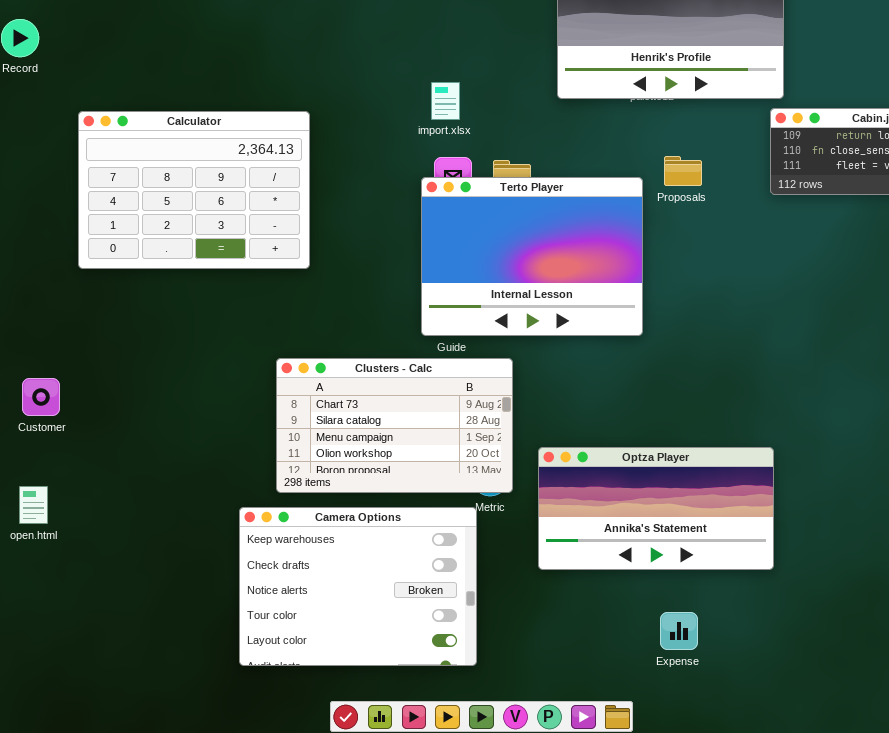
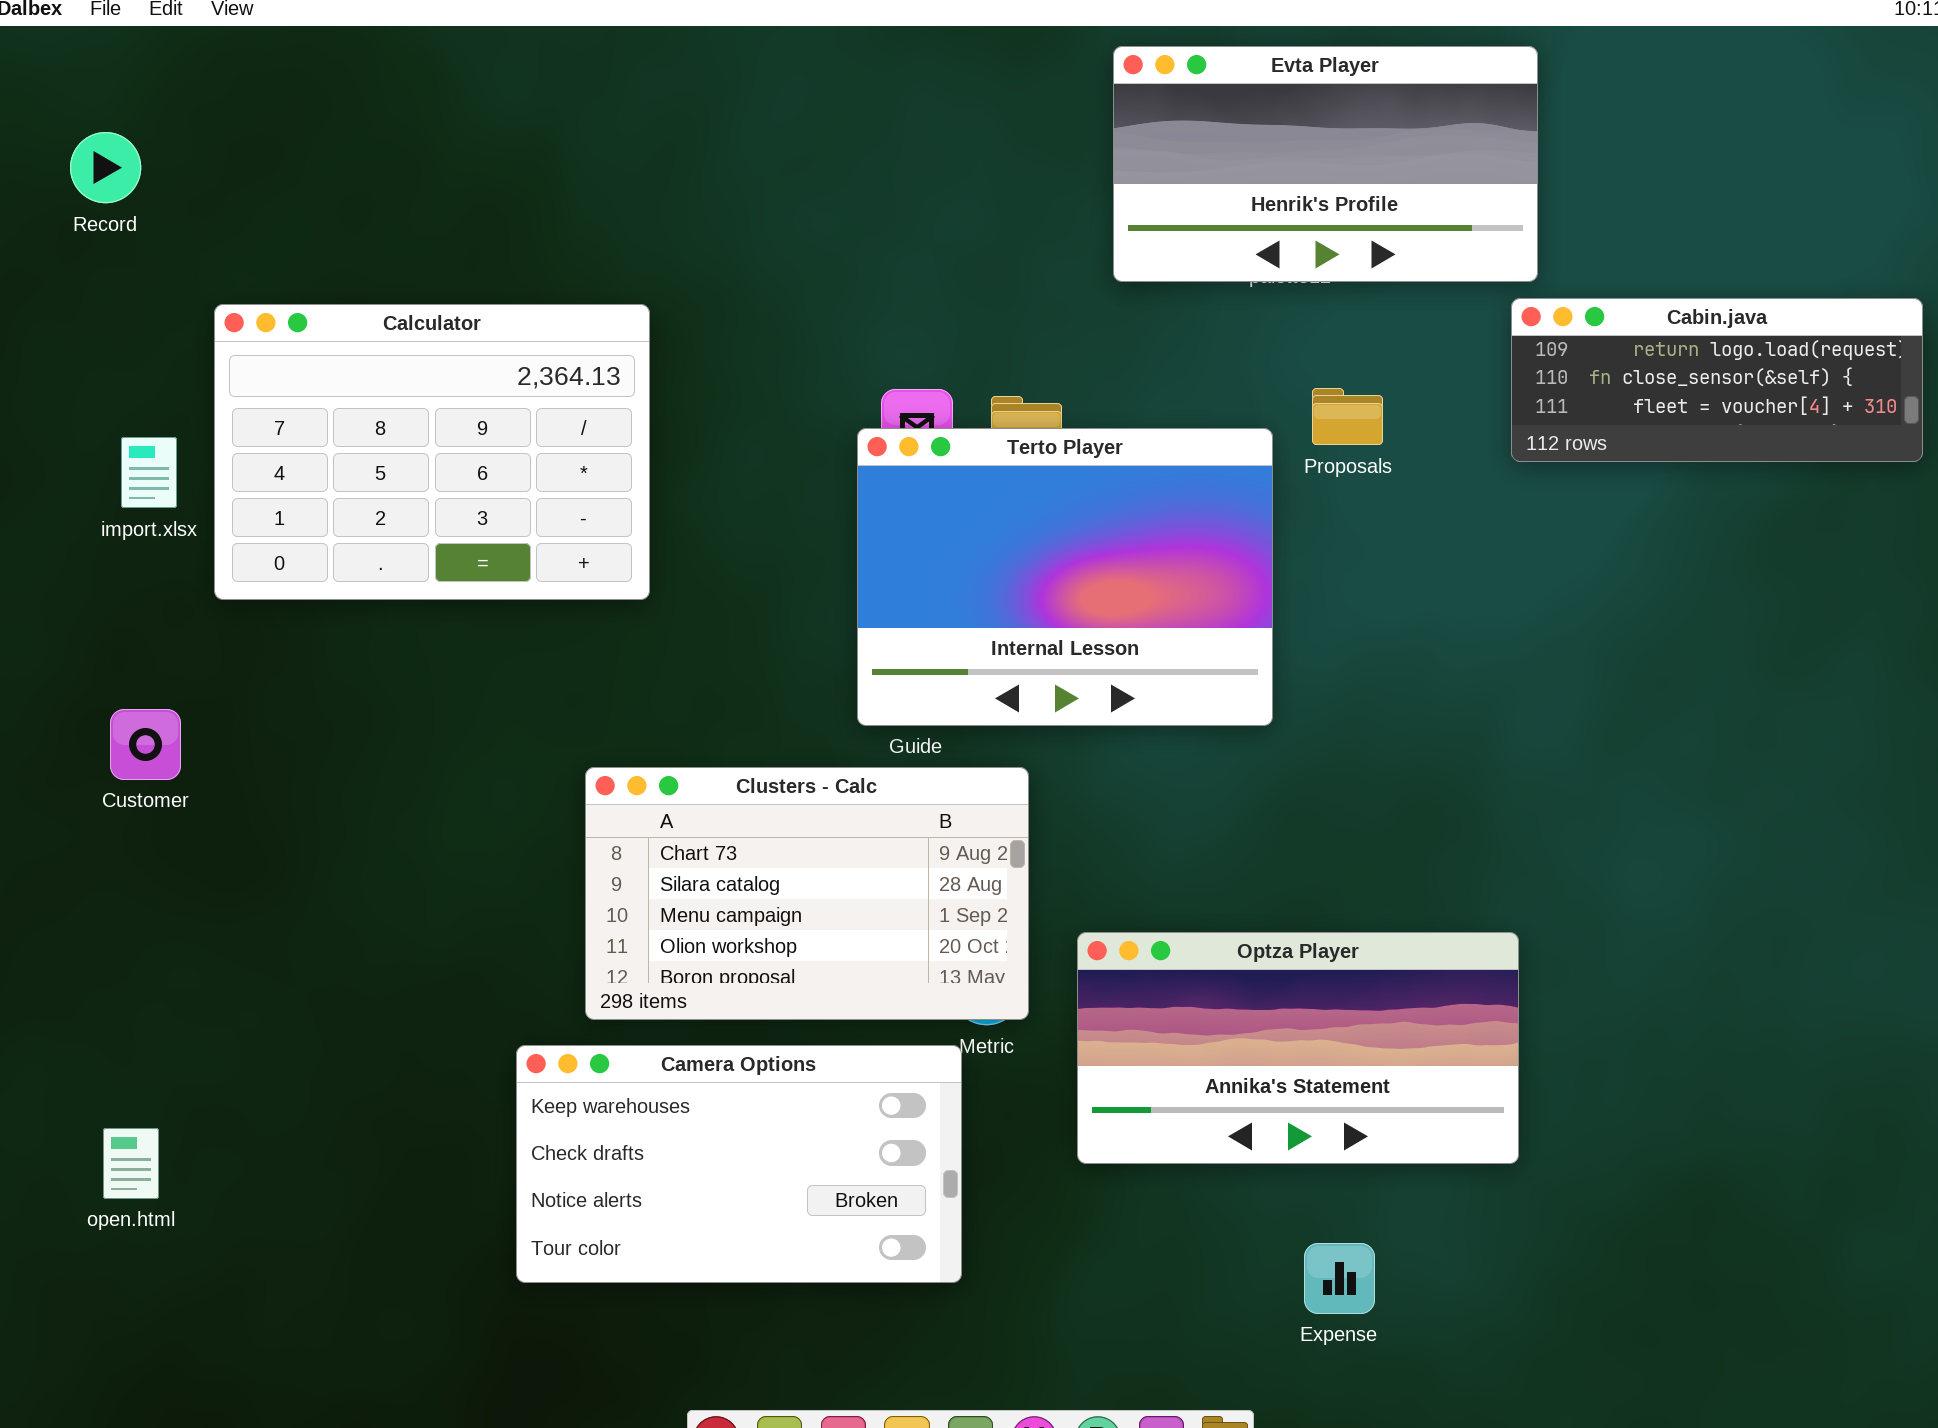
import.xlsx: [431,82,460,120] -> [121,437,177,508], moved
Customer: [22,378,60,416] -> [110,709,181,780], moved
open.html: [19,486,48,524] -> [103,1128,159,1199], moved
Camera Options: [239,507,477,666] -> [516,1045,962,1283], resized

